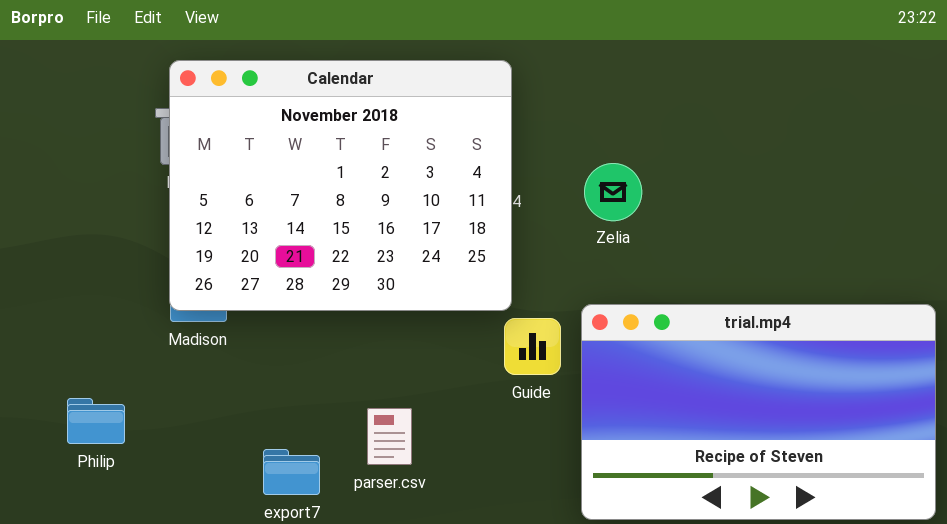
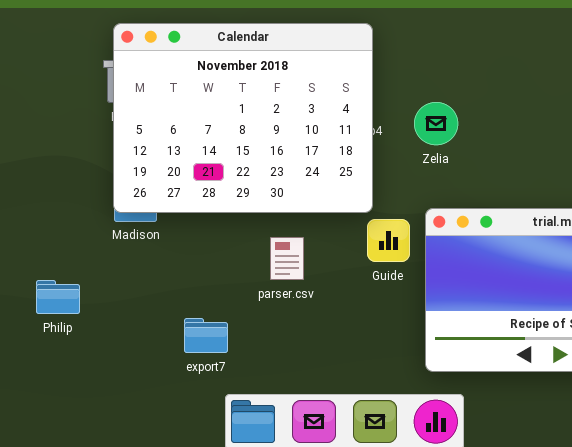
Zelia: [584,163,642,221] -> [414,102,458,145], moved
parser.csv: [367,408,412,465] -> [270,237,304,280], moved

